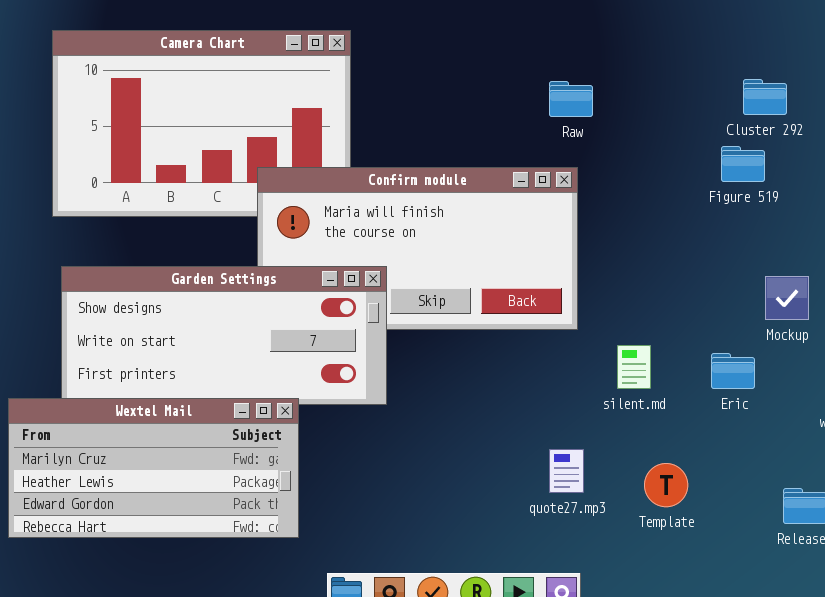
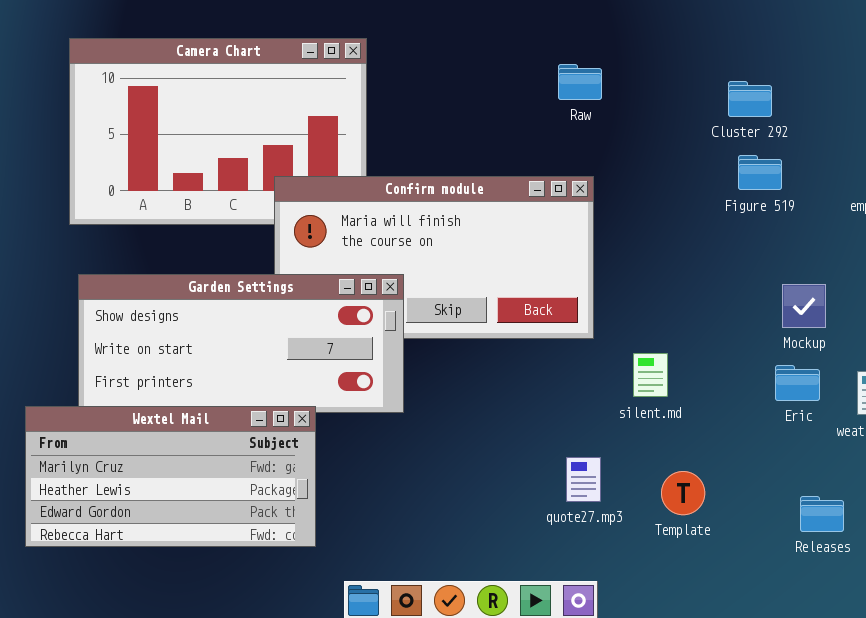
Cluster 292: [743,79,787,115] -> [728,81,772,117], moved
Raw: [549,81,593,117] -> [558,64,602,100], moved
Eric: [711,353,755,389] -> [775,365,820,401], moved

